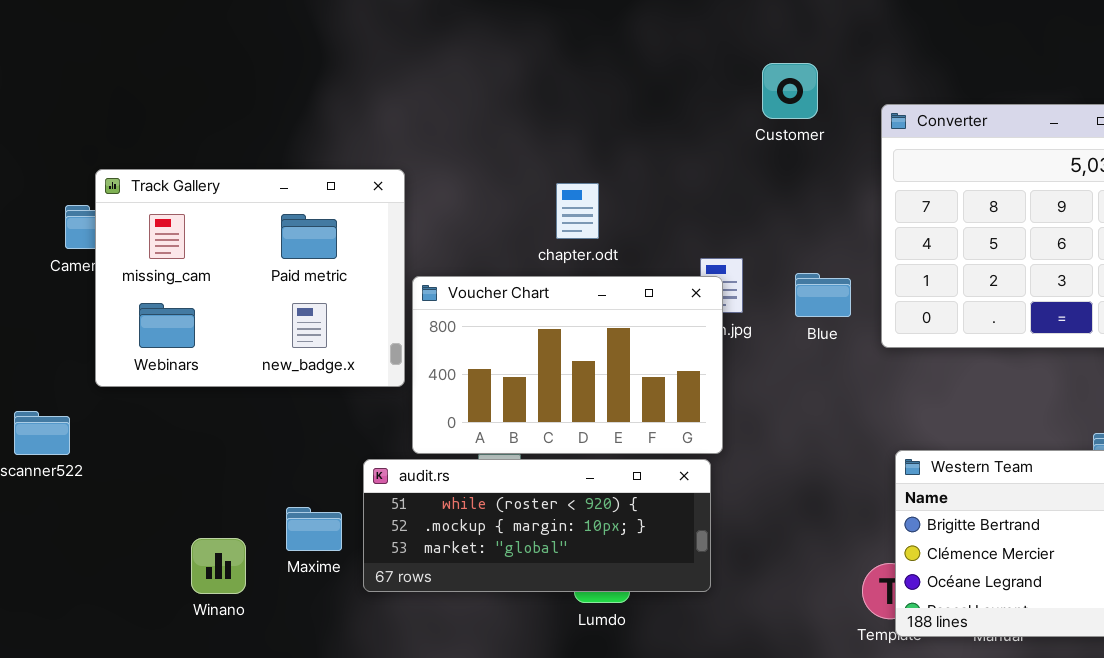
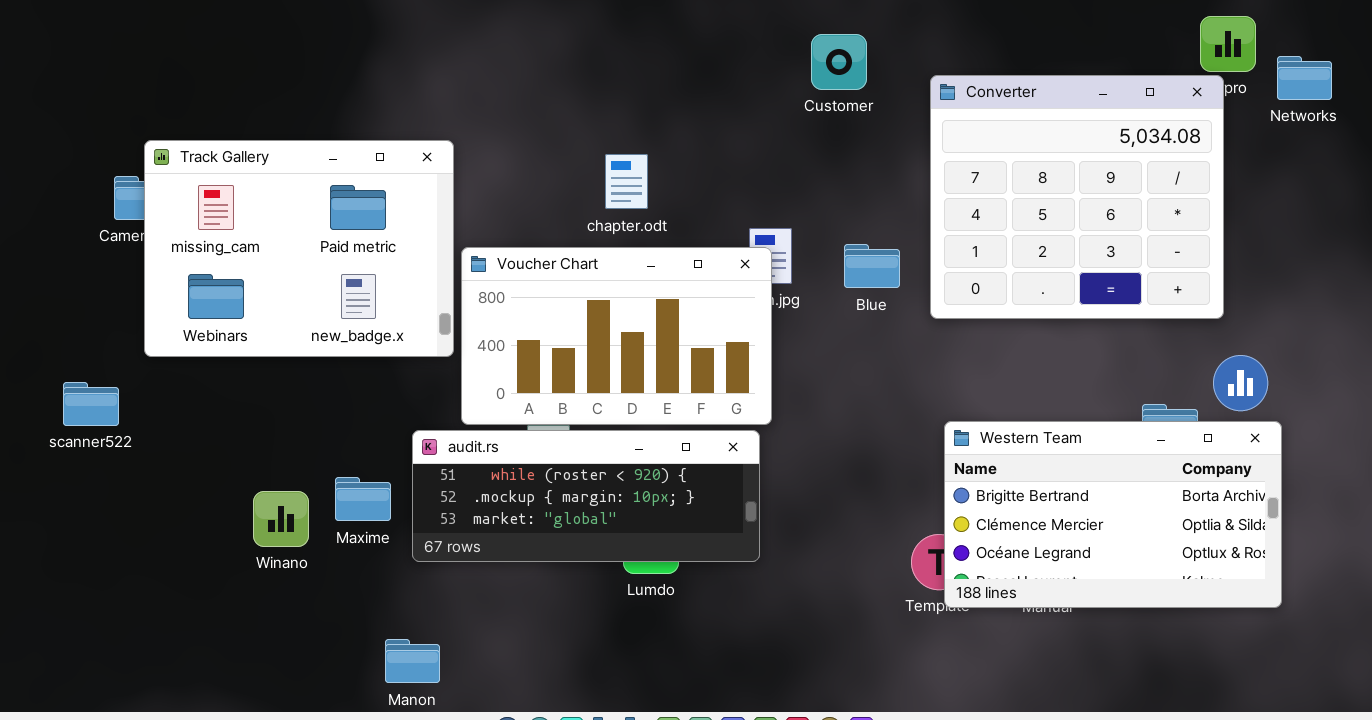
Winano: [191,538,246,594] -> [253,491,309,547], moved

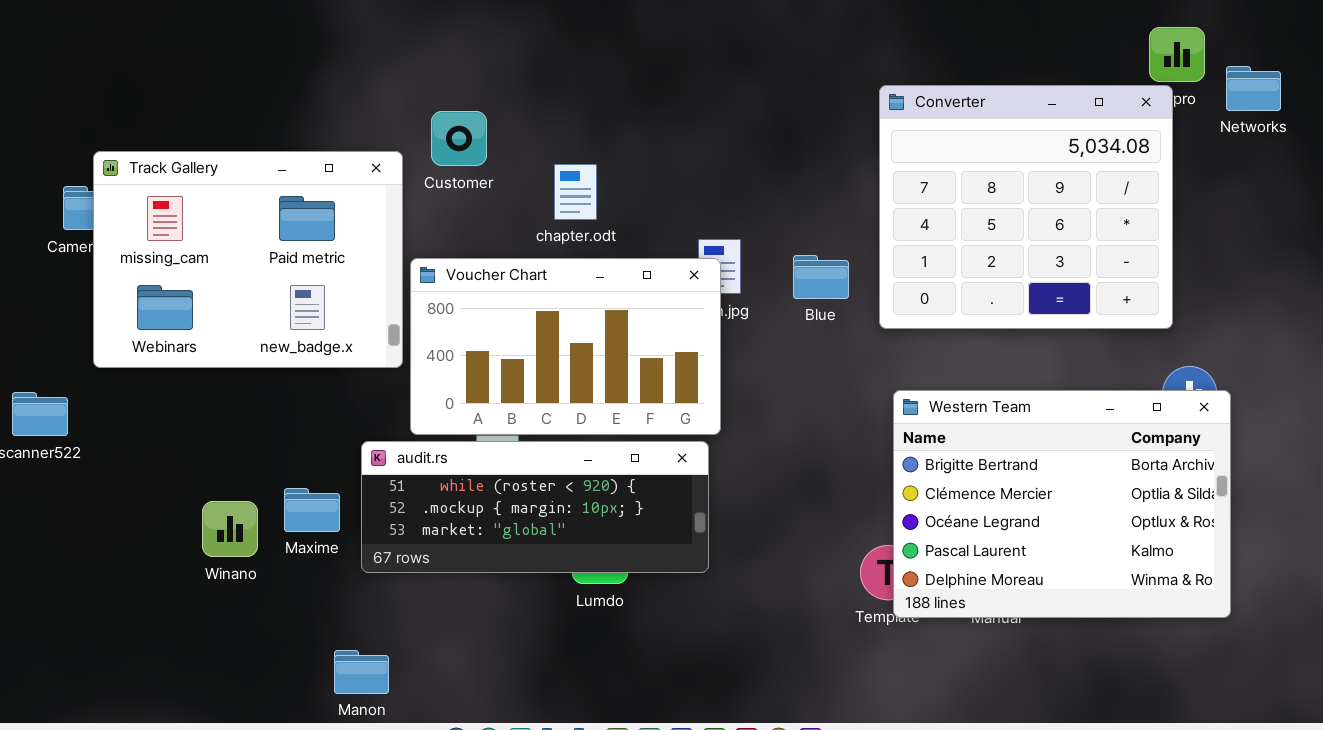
Customer: [811,34,867,90] -> [431,111,487,166], moved
Western Team: [944,421,1282,608] -> [893,390,1231,618], resized

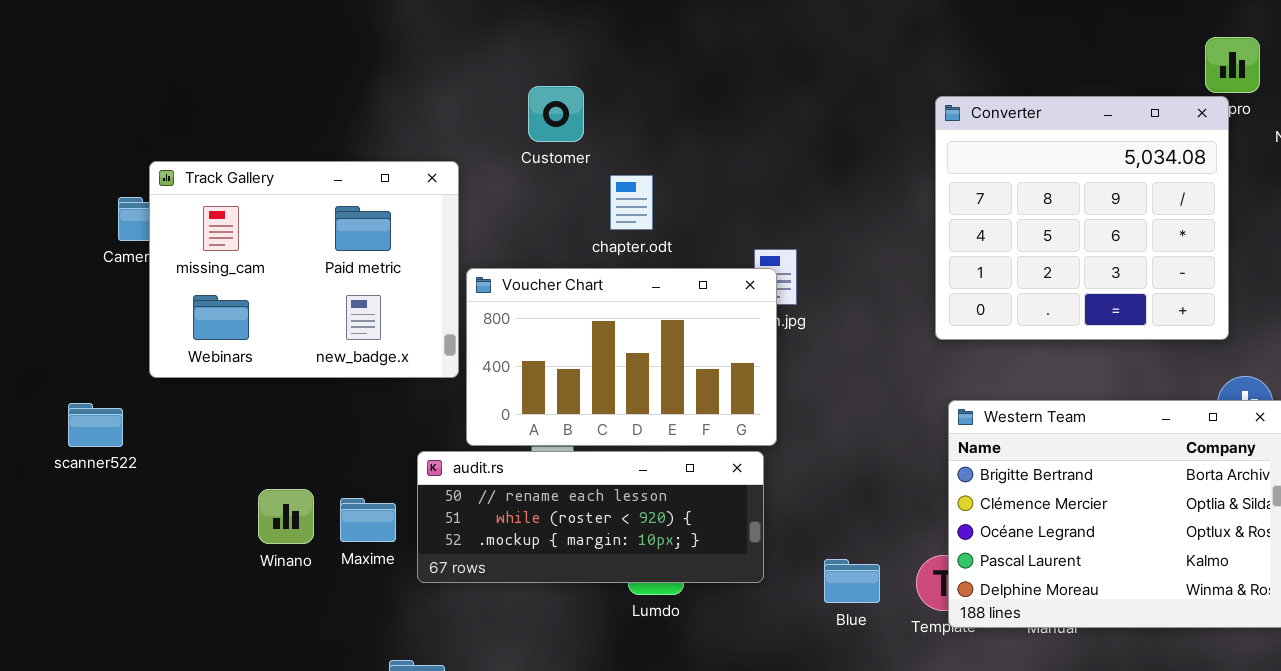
Customer: [431,111,487,166] -> [528,86,584,142], moved
Blue: [793,255,849,299] -> [824,559,880,603], moved
audit.rs: [361,441,709,573] -> [417,451,764,583], scrolled up 1 row
Winano: [202,501,258,557] -> [258,489,314,544], moved

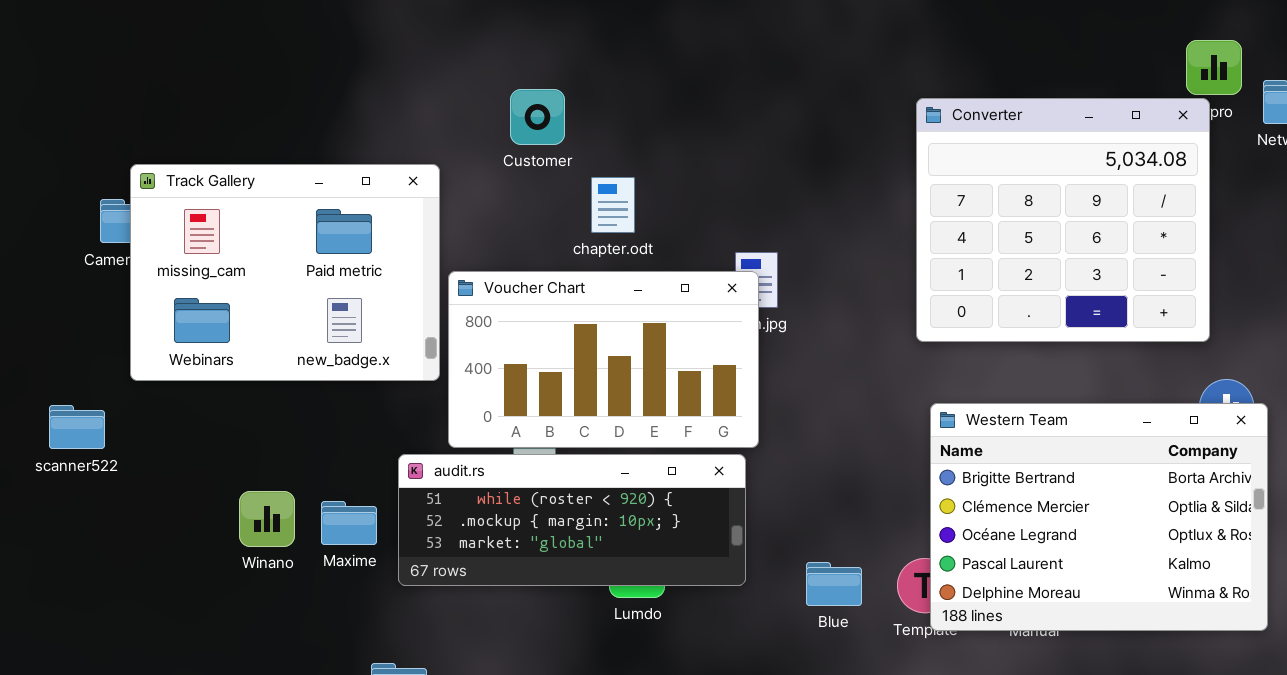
audit.rs: [417,451,764,583] -> [398,454,746,586], scrolled down 1 row

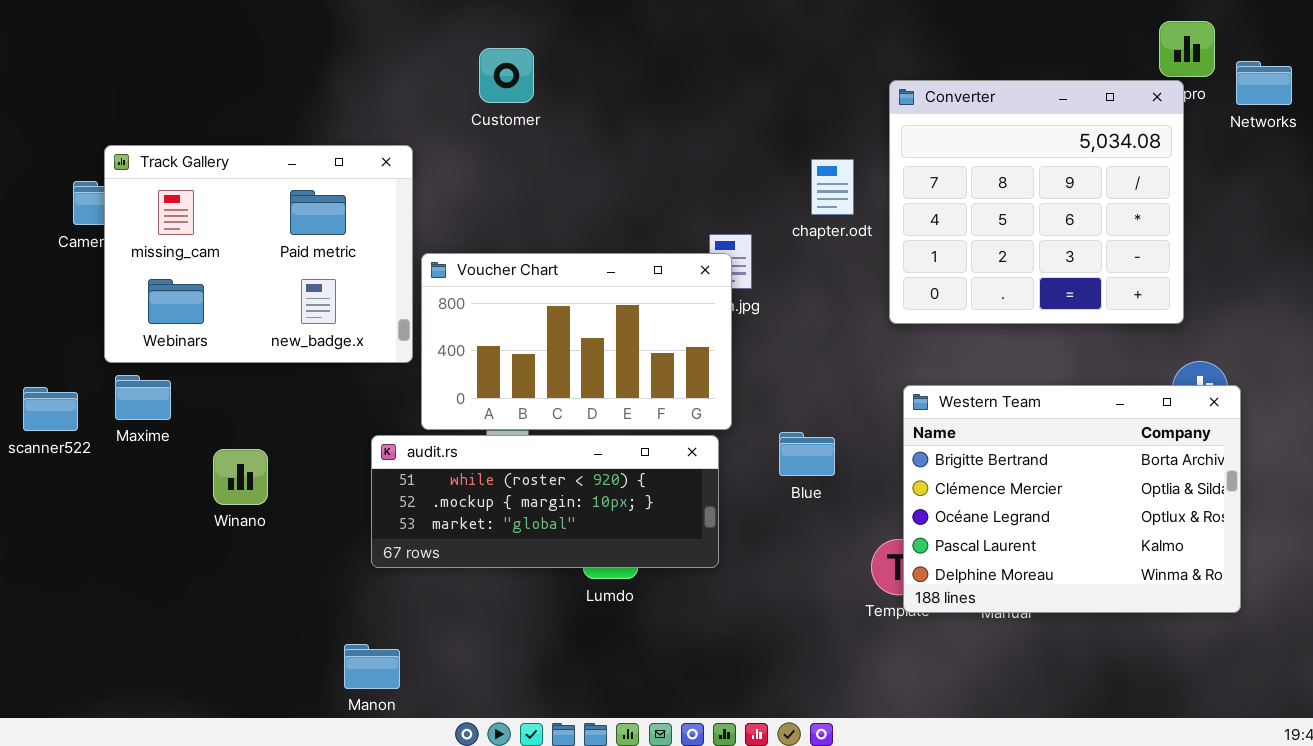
Customer: [510,89,565,145] -> [479,48,534,103], moved
chapter.odt: [591,177,635,233] -> [811,159,854,215], moved
Winano: [239,491,295,547] -> [213,449,268,505], moved
Maxime: [321,501,377,545] -> [115,375,171,420], moved
Blue: [806,562,862,606] -> [779,432,835,476], moved

